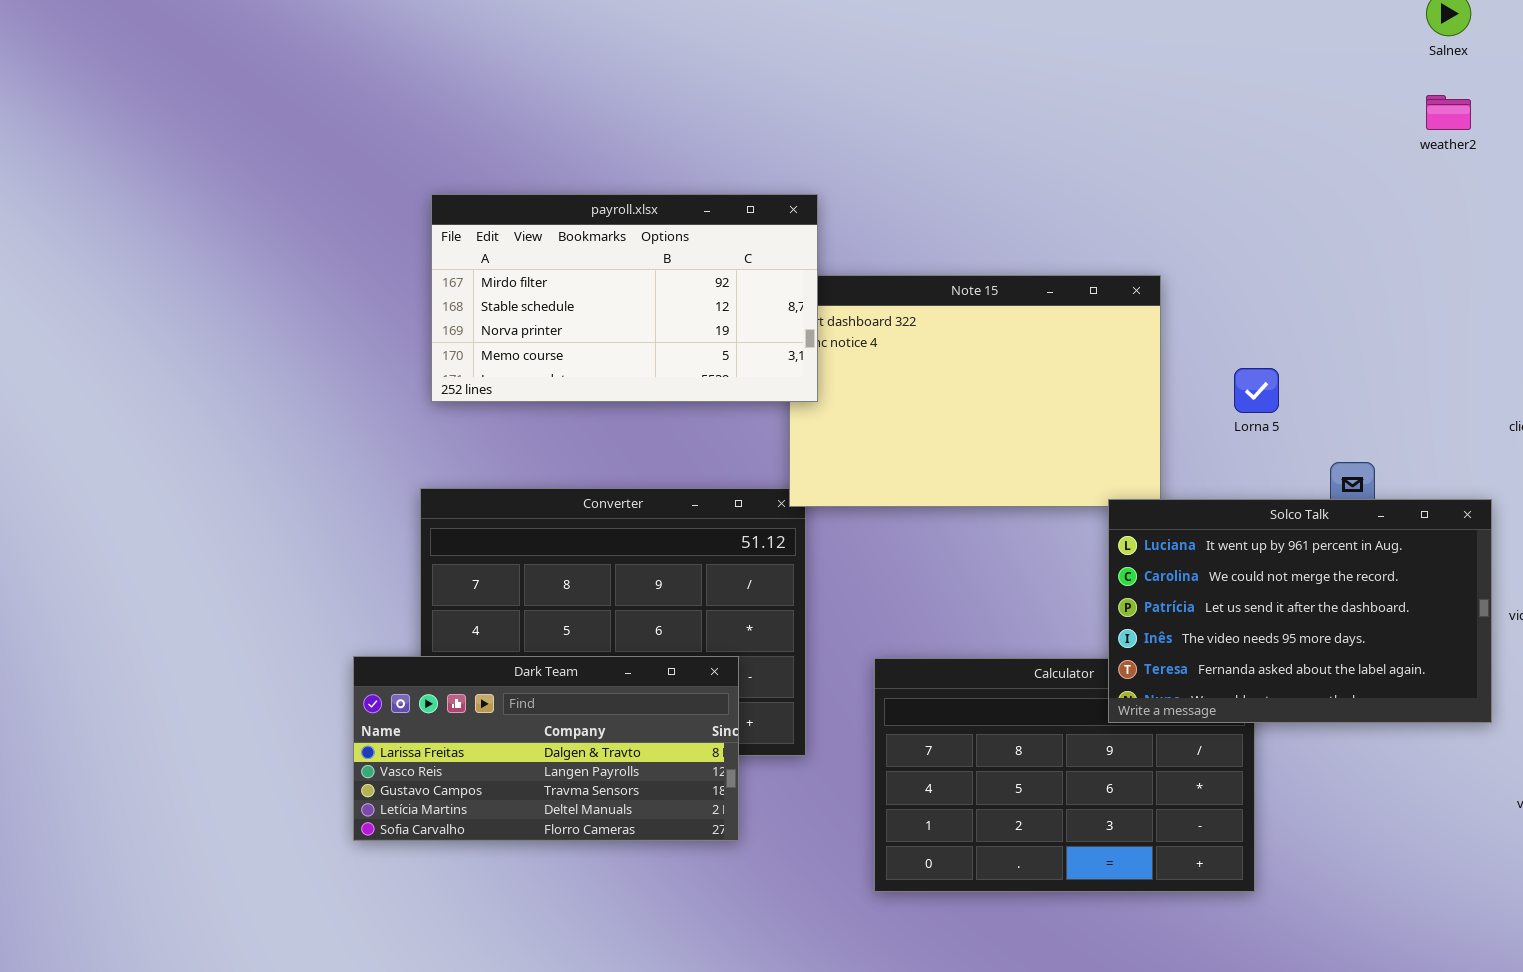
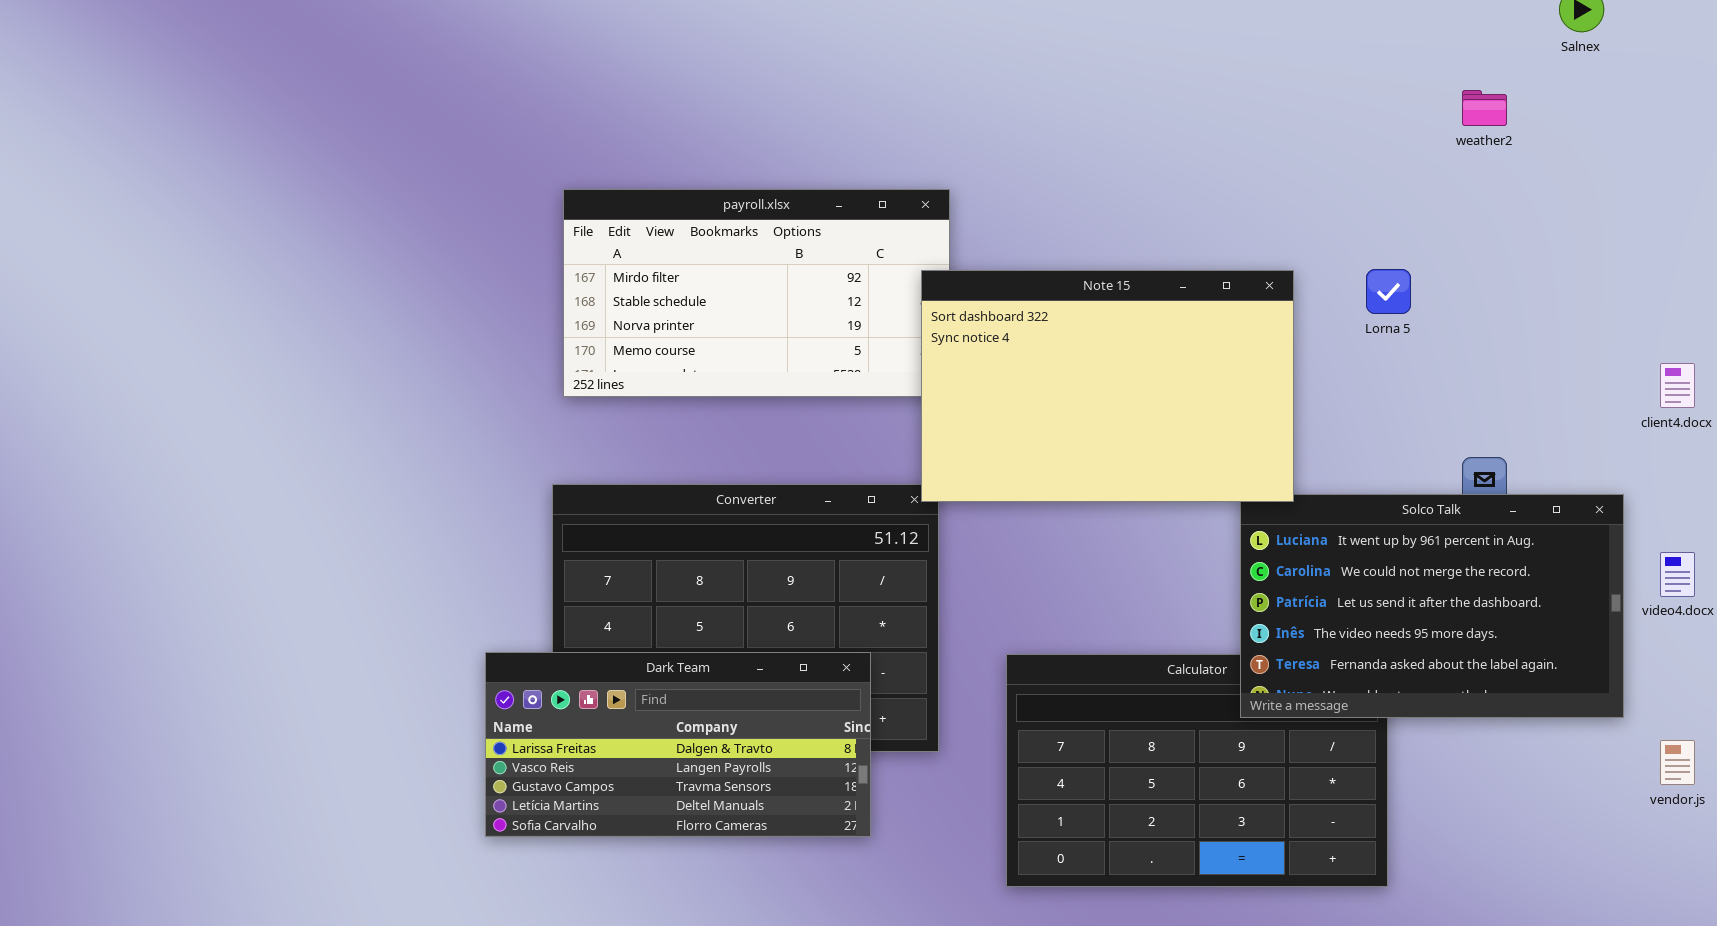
weather2: [1426,95,1471,130] -> [1462,90,1507,126], moved
Note 15: [789,275,1161,507] -> [921,270,1294,502], raised
Lorna 5: [1234,368,1279,413] -> [1366,269,1411,314], moved

